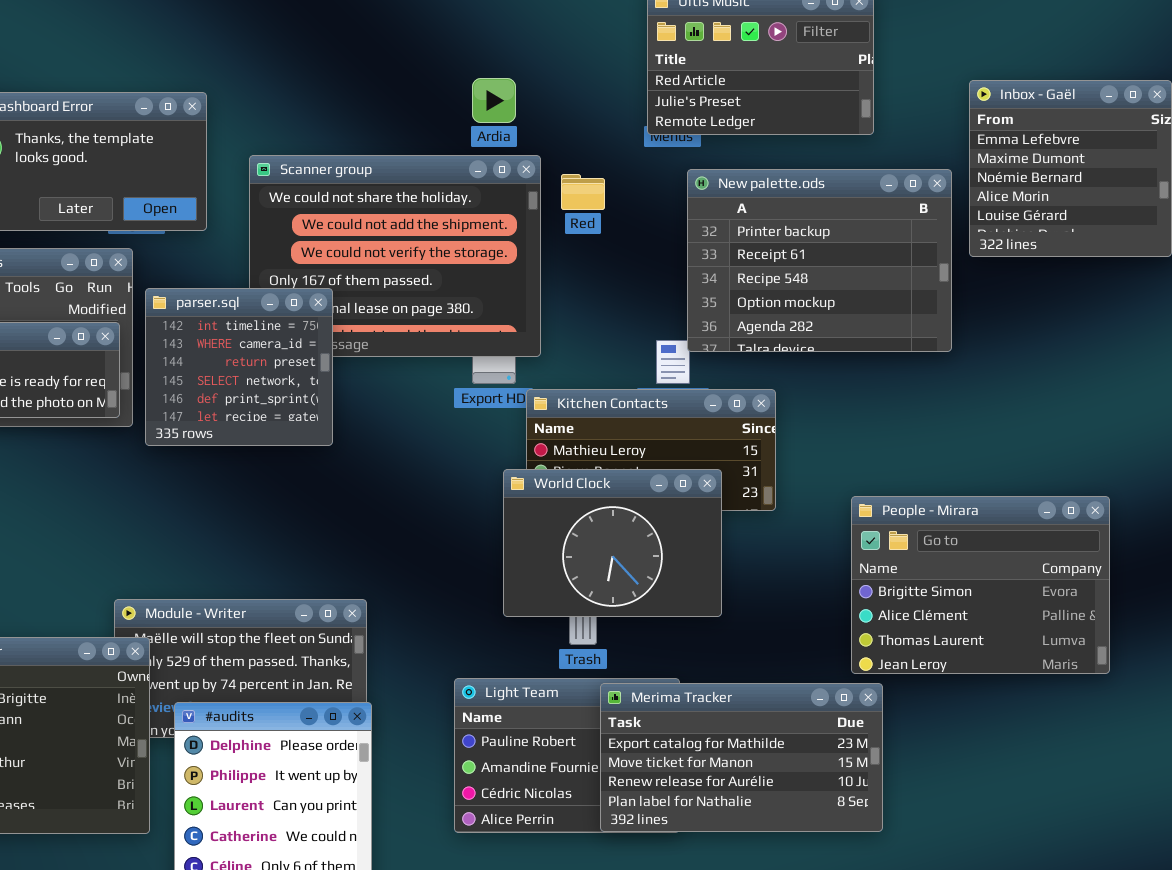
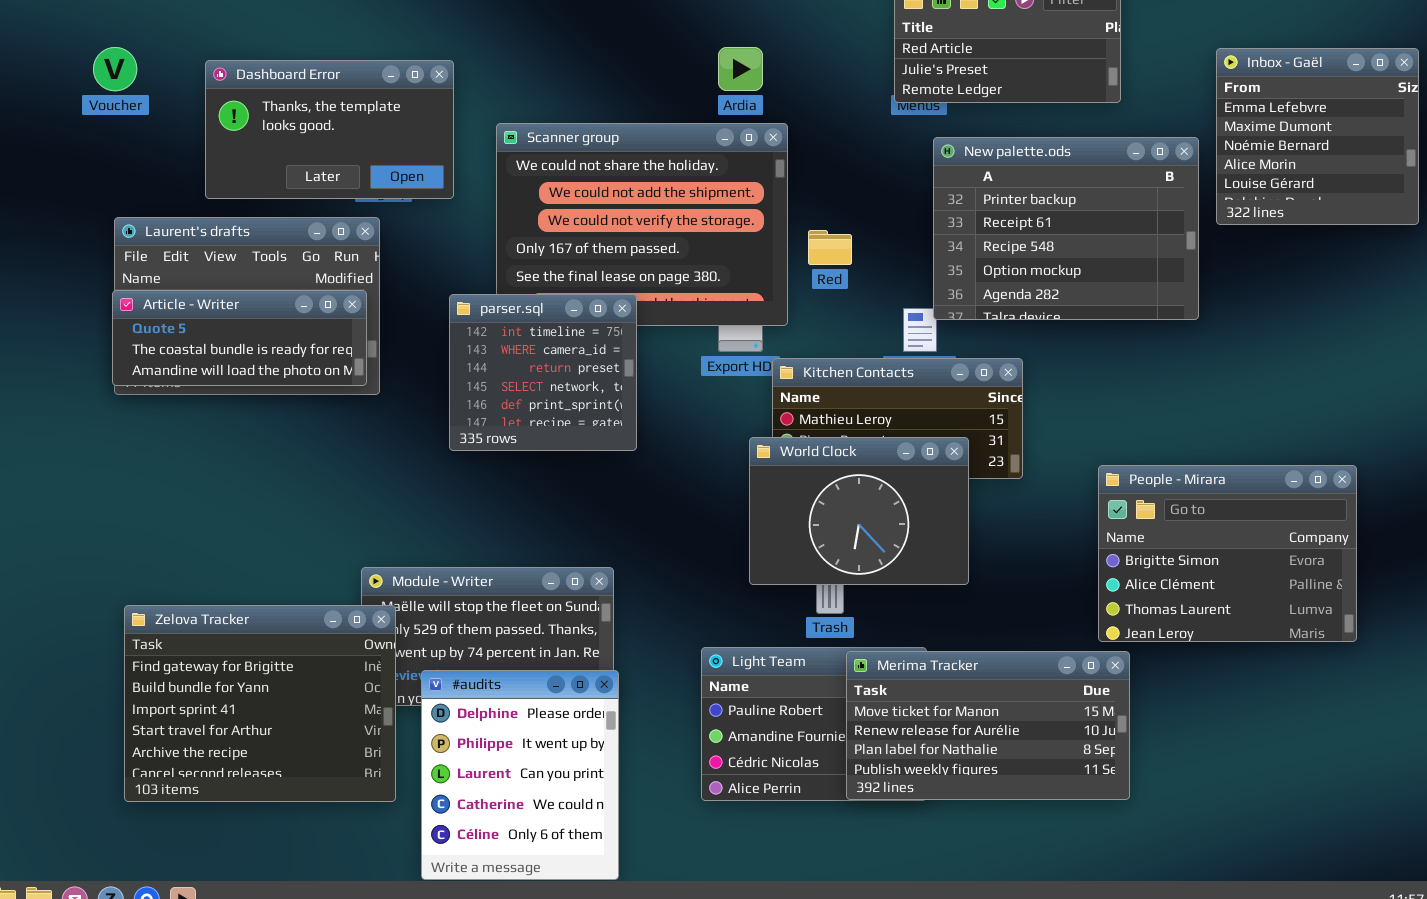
Red: [561,174,605,210] -> [808,230,852,265], moved
parser.sql: [145,288,333,446] -> [449,294,637,451], moved
Merima Tracker: [600,683,883,832] -> [846,651,1130,800], scrolled down 1 row

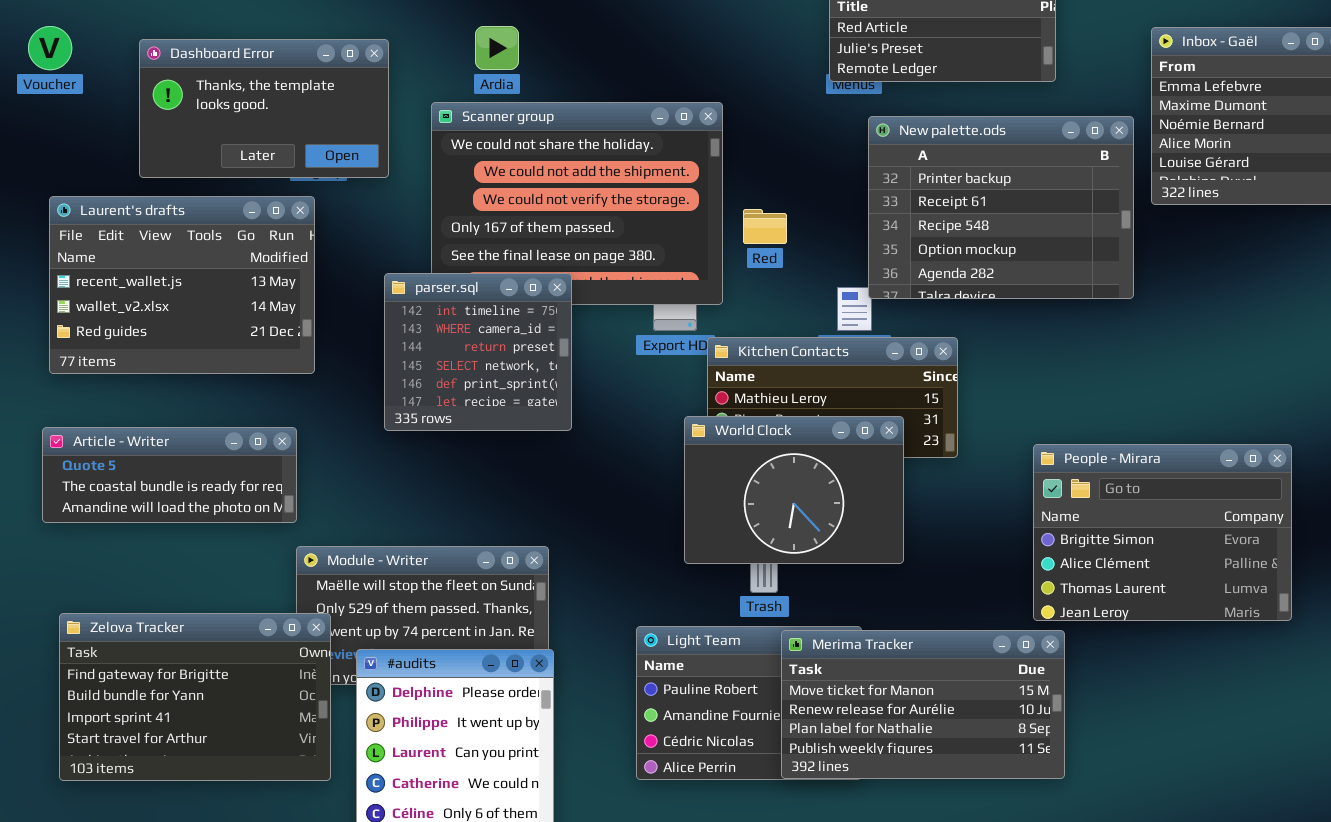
Ardia: [718,47,763,91] -> [475,26,519,70], moved
Article - Writer: [112,290,367,386] -> [42,427,297,523], moved
Zelova Tracker: [124,605,396,802] -> [59,613,331,781], resized

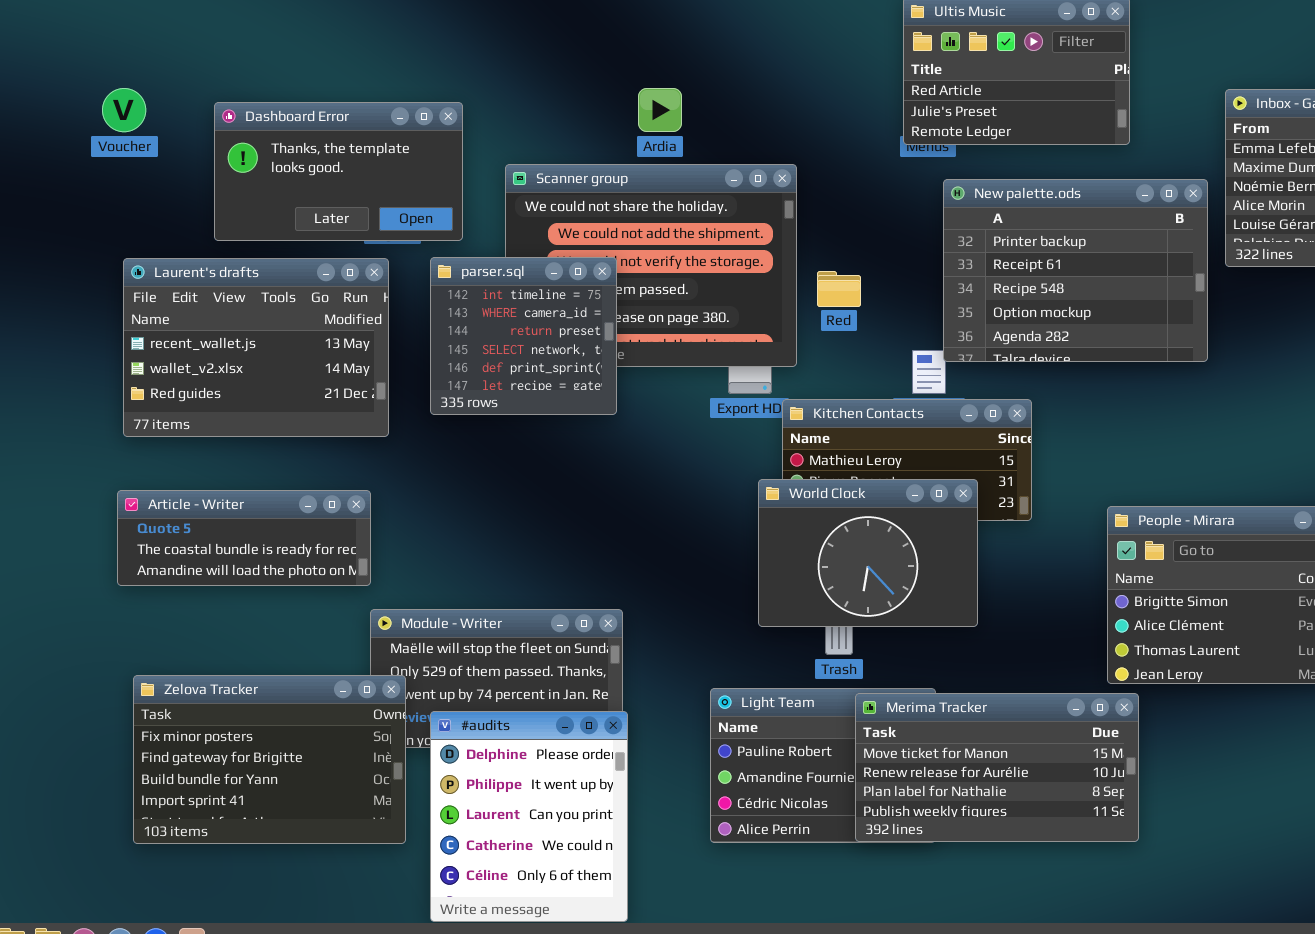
Ardia: [475,26,519,70] -> [638,88,682,132], moved
parser.sql: [384,273,572,431] -> [430,257,617,415], moved
Zelova Tracker: [59,613,331,781] -> [133,675,406,844], scrolled up 1 row

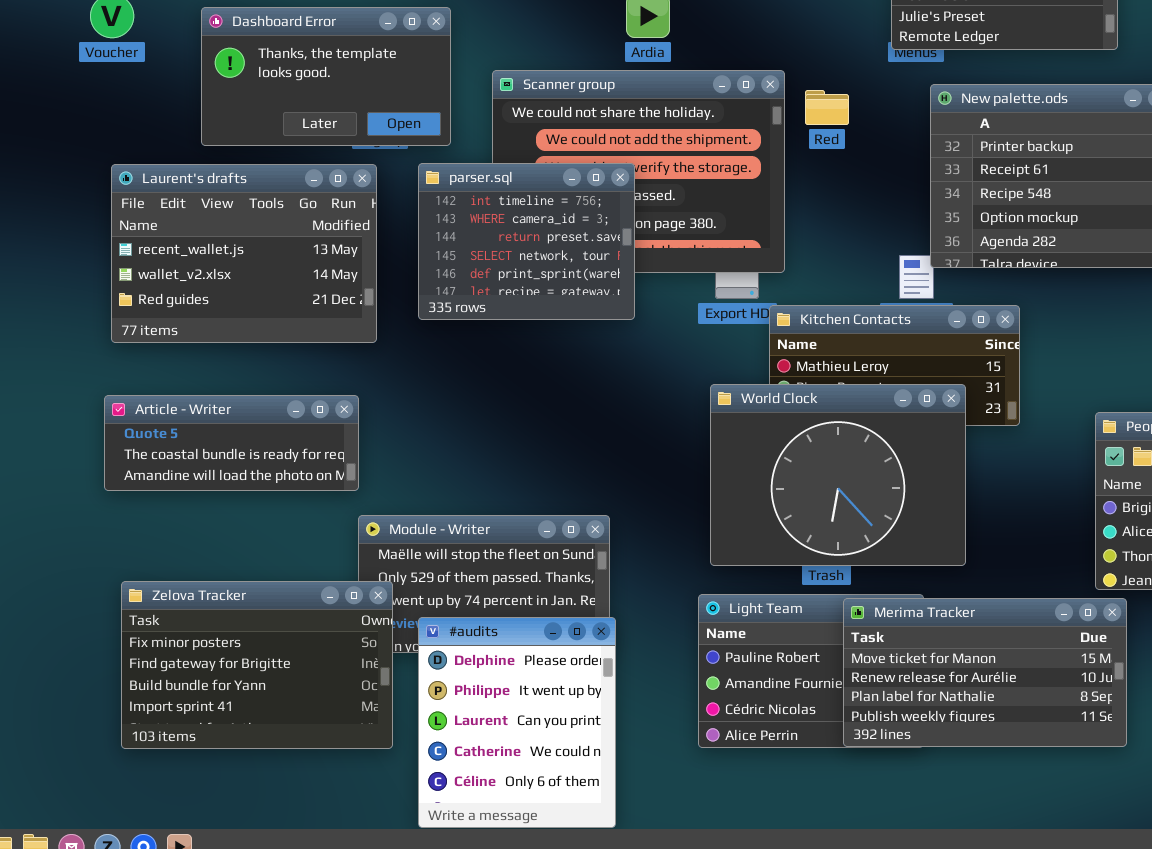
parser.sql: [430,257,617,415] -> [418,163,635,320], resized
Red: [817,271,861,307] -> [805,90,849,125], moved
World Clock: [758,479,978,627] -> [710,384,966,566], resized

